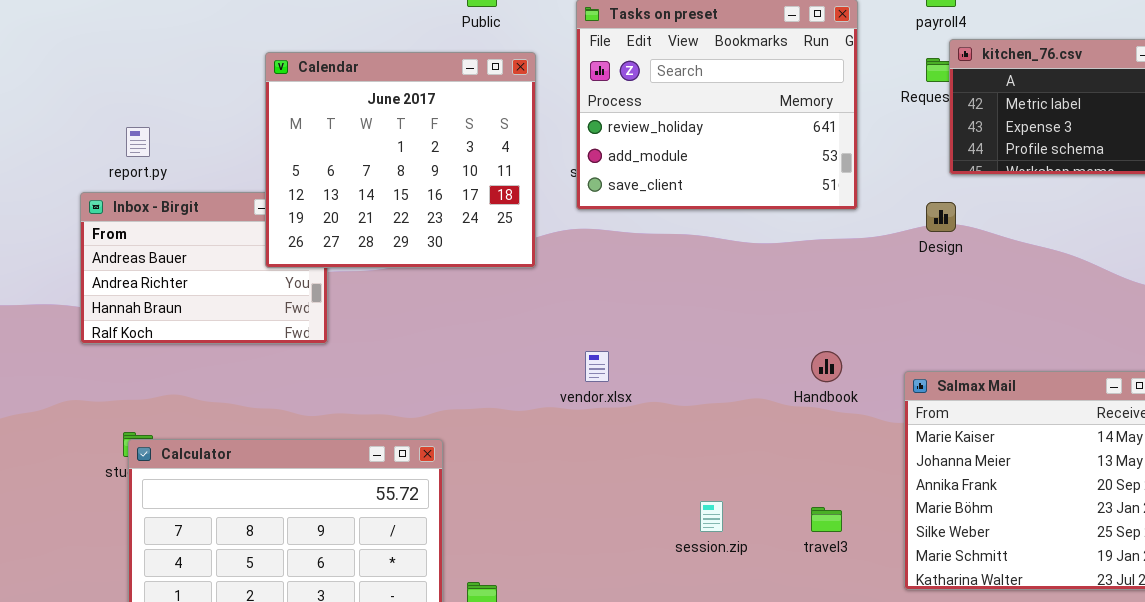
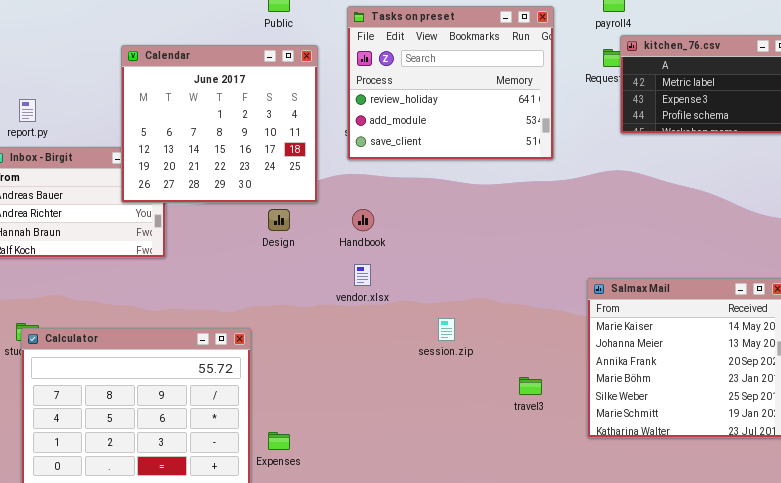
Design: [926,202,956,232] -> [268,209,290,231], moved
Handbook: [811,351,842,382] -> [352,209,374,231], moved
session.zip: [700,501,723,532] -> [438,318,455,341], moved

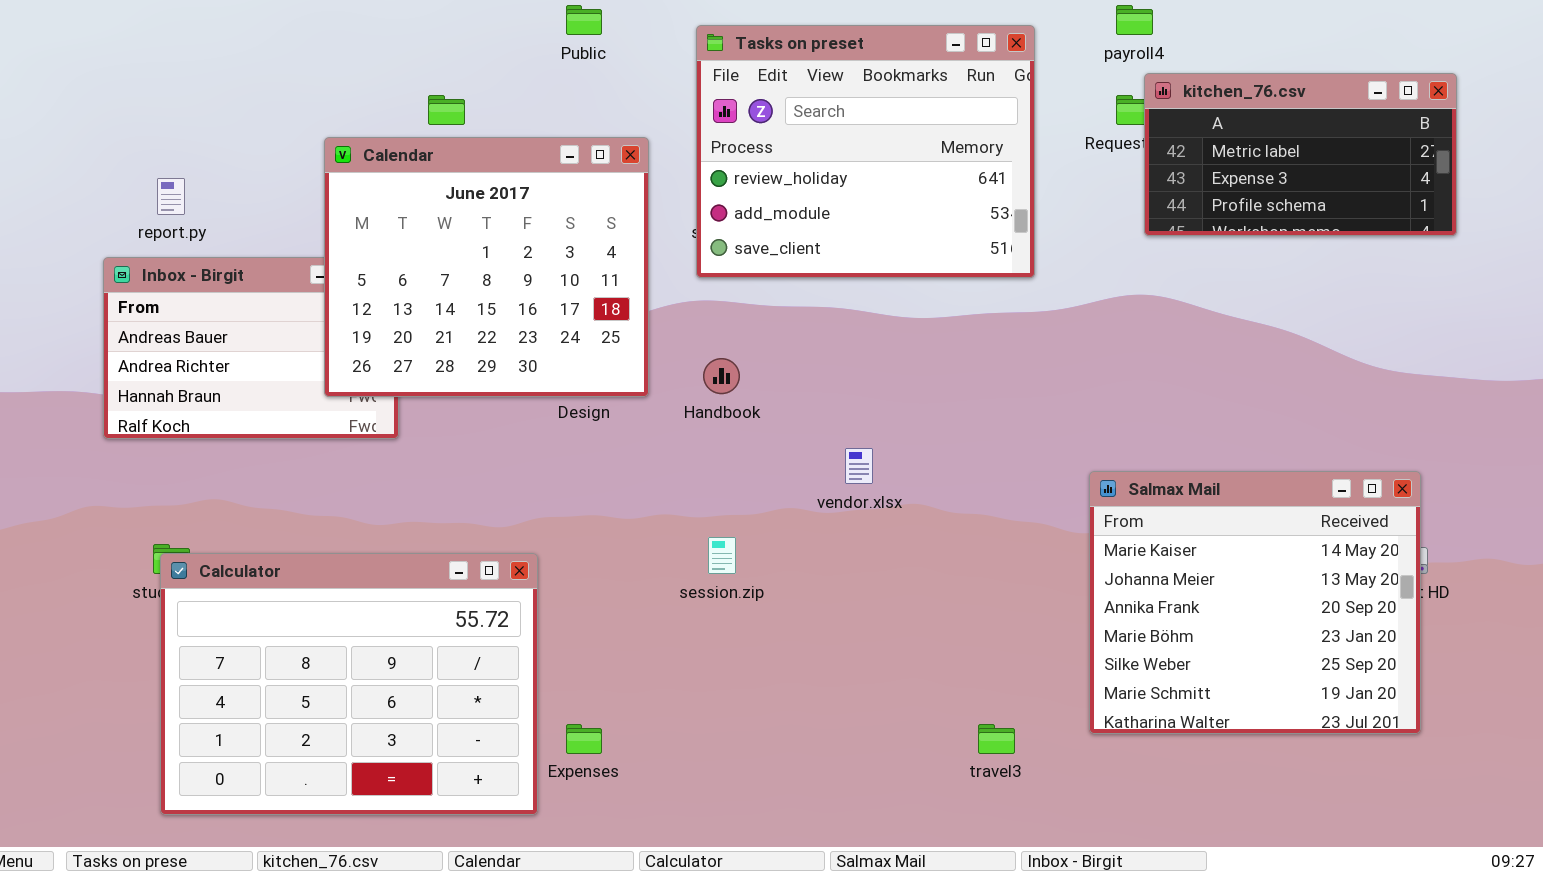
Calendar: [121,45,318,203] -> [324,137,649,397], moved
vendor.xlsx: [354,264,371,286] -> [845,448,873,484], moved
session.zip: [438,318,455,341] -> [708,537,736,574], moved
travel3: [519,377,542,395] -> [978,724,1015,754], moved

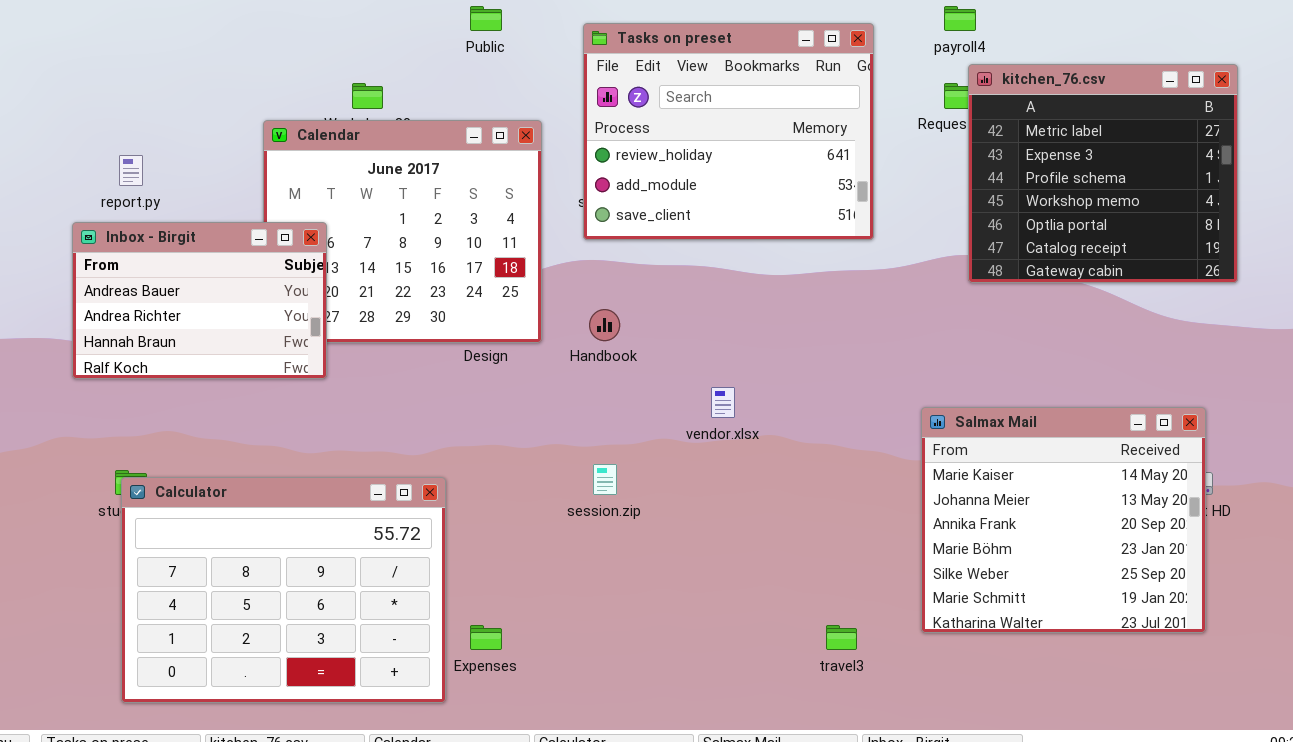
kitchen_76.csv: [1144,73,1457,236] -> [968,64,1238,283], resized
Inbox - Birgit: [103,257,399,439] -> [72,222,327,379], raised

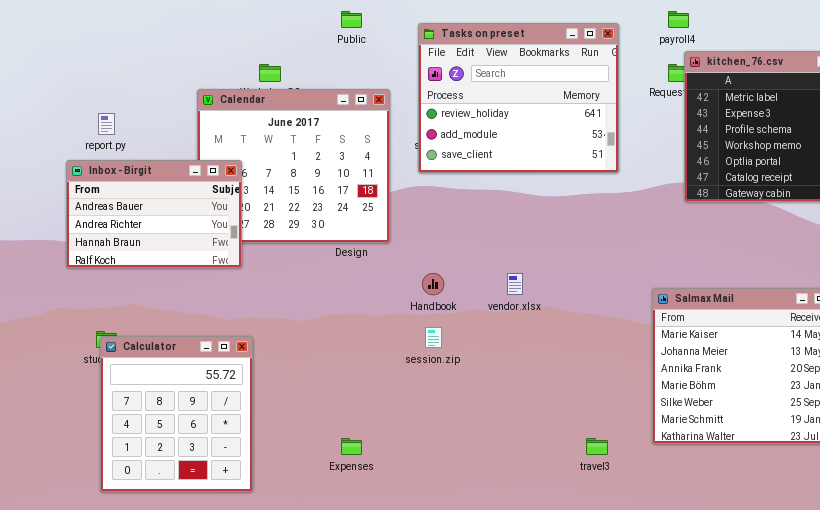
Handbook: [589,309,620,341] -> [422,273,444,295], moved
Calculator: [121,477,446,703] -> [100,336,253,492], resized

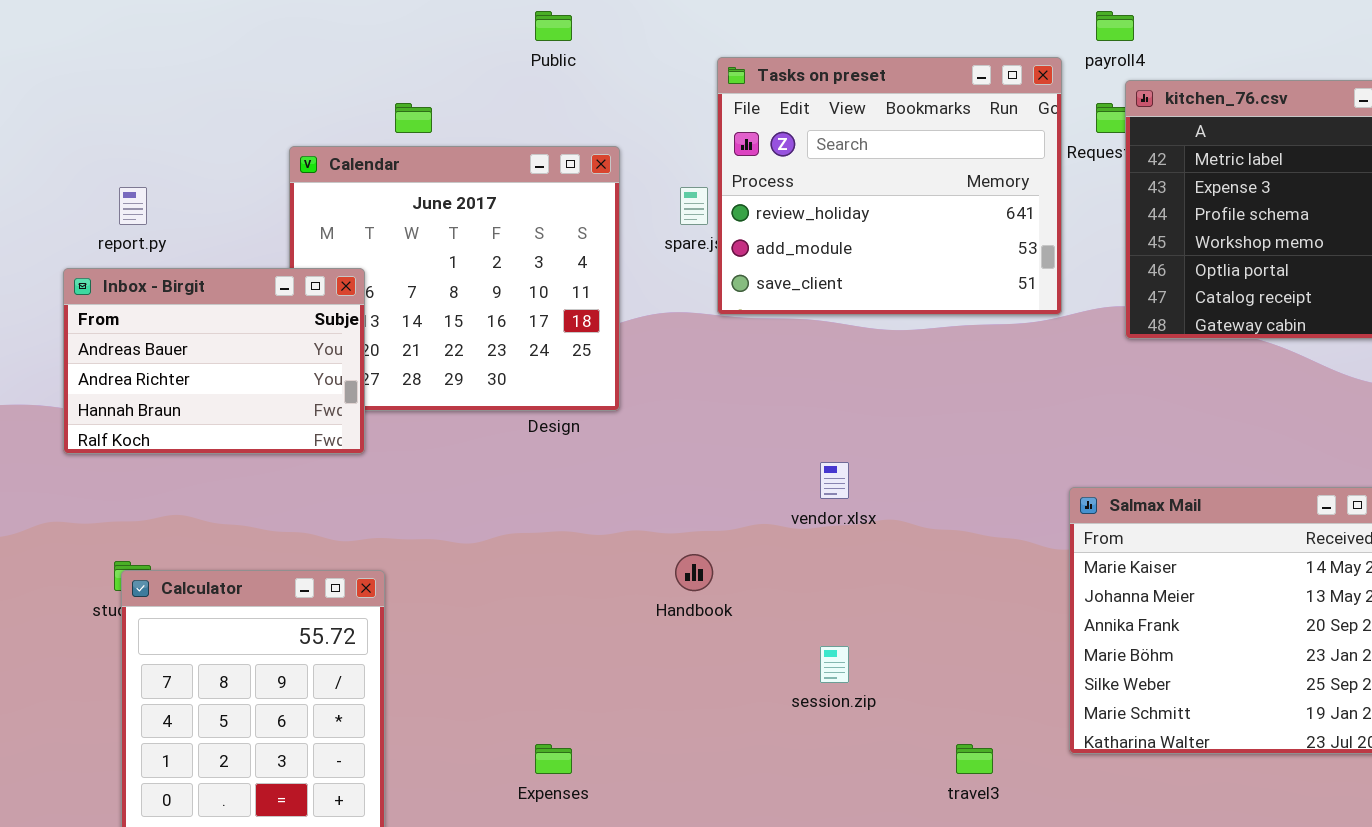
Tasks on preset: [418,23,619,173] -> [717,57,1062,315], moved
Handbook: [422,273,444,295] -> [675,554,713,591], moved
session.zip: [425,327,442,348] -> [820,646,849,683], moved

